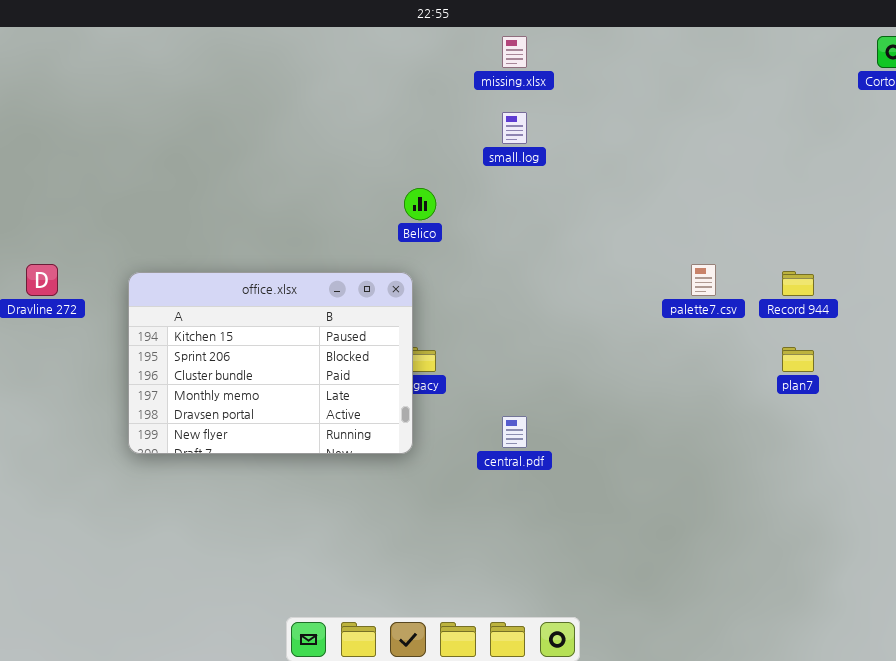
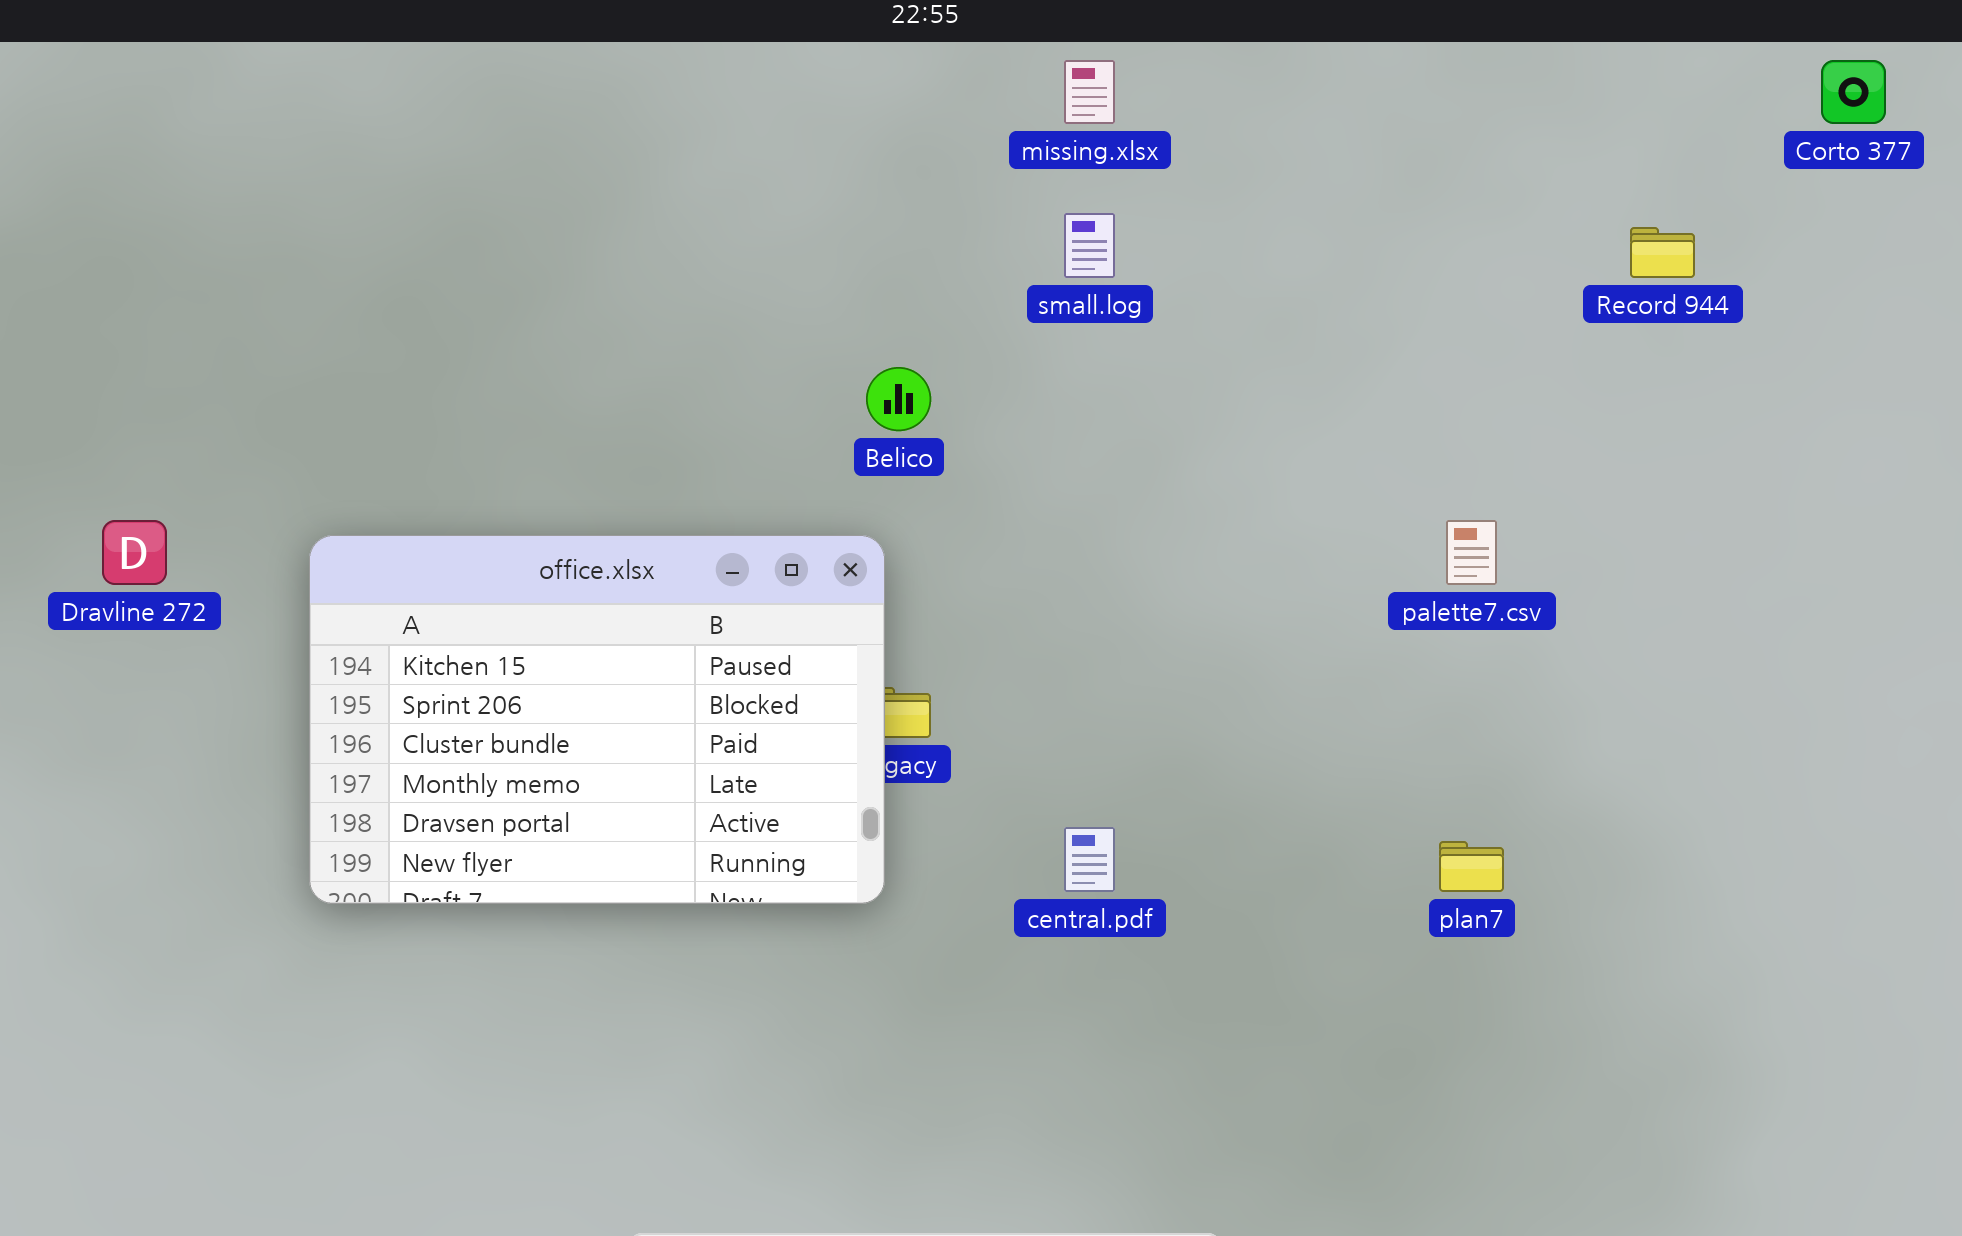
Record 944: [782,271,814,296] -> [1630,227,1695,278], moved
plan7: [782,347,814,372] -> [1439,841,1504,892], moved

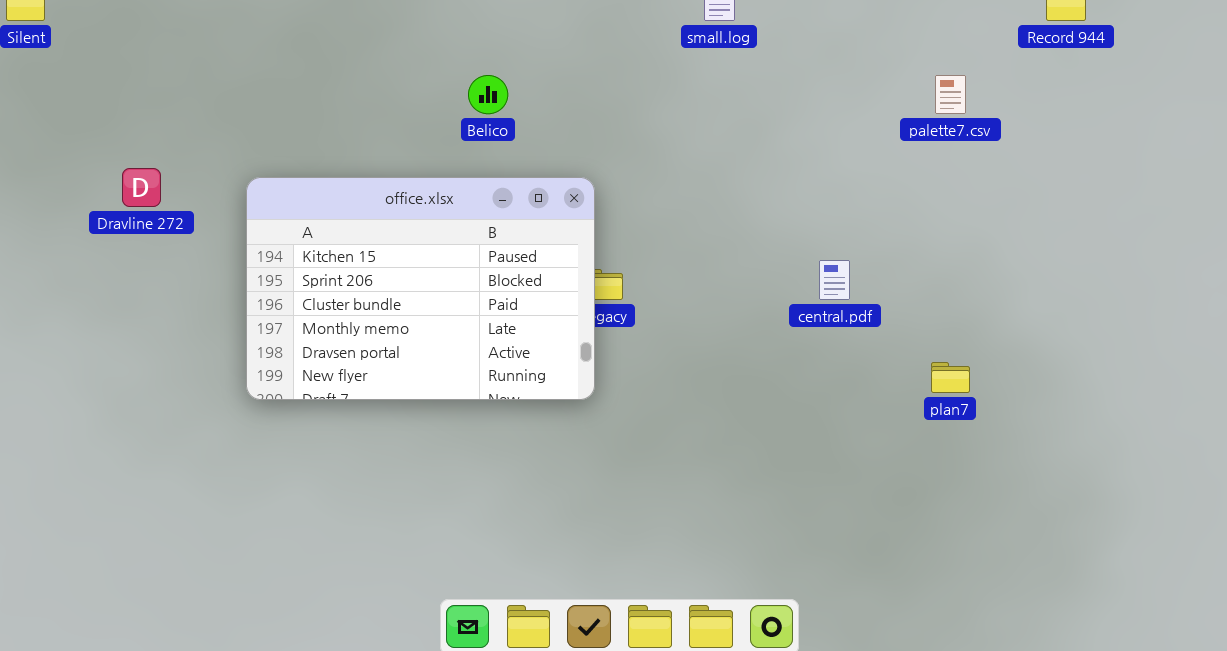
Belico: [866,367,931,431] -> [468,75,508,114], moved
palette7.csv: [1446,520,1497,585] -> [935,75,966,114], moved
central.pdf: [1064,827,1115,892] -> [819,260,850,300], moved

